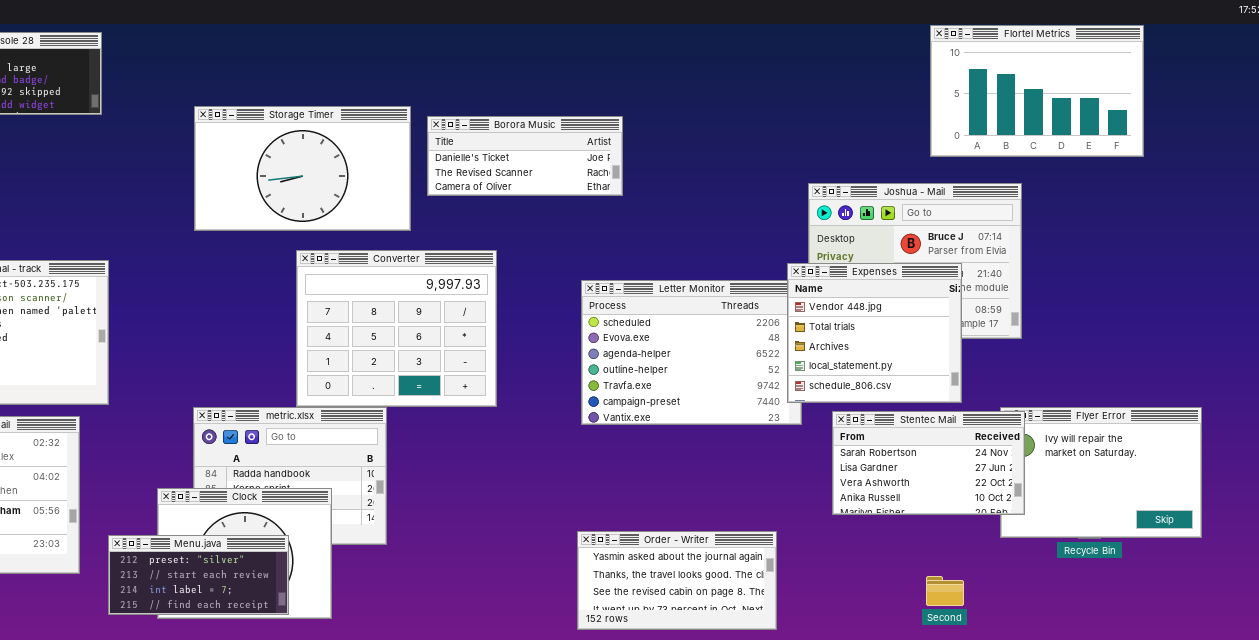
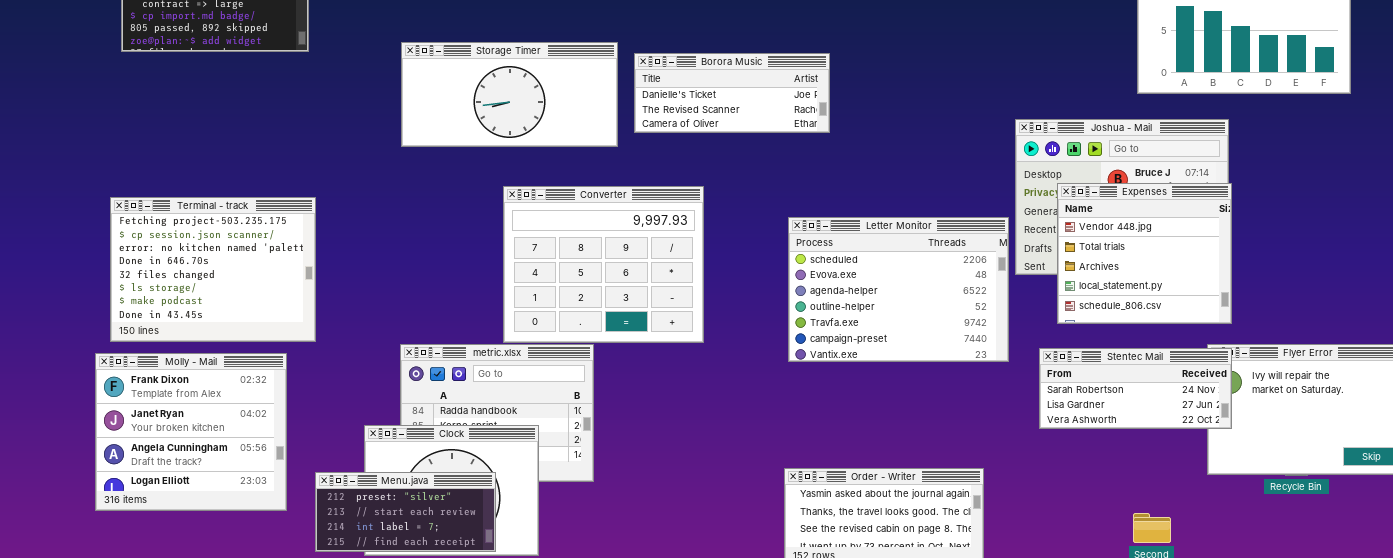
Storage Timer: [194,106,411,231] -> [401,42,618,147], resized
Expenses: [787,263,962,403] -> [1057,183,1232,324], moved
Stentec Mail: [832,411,1025,515] -> [1039,348,1232,429], resized

